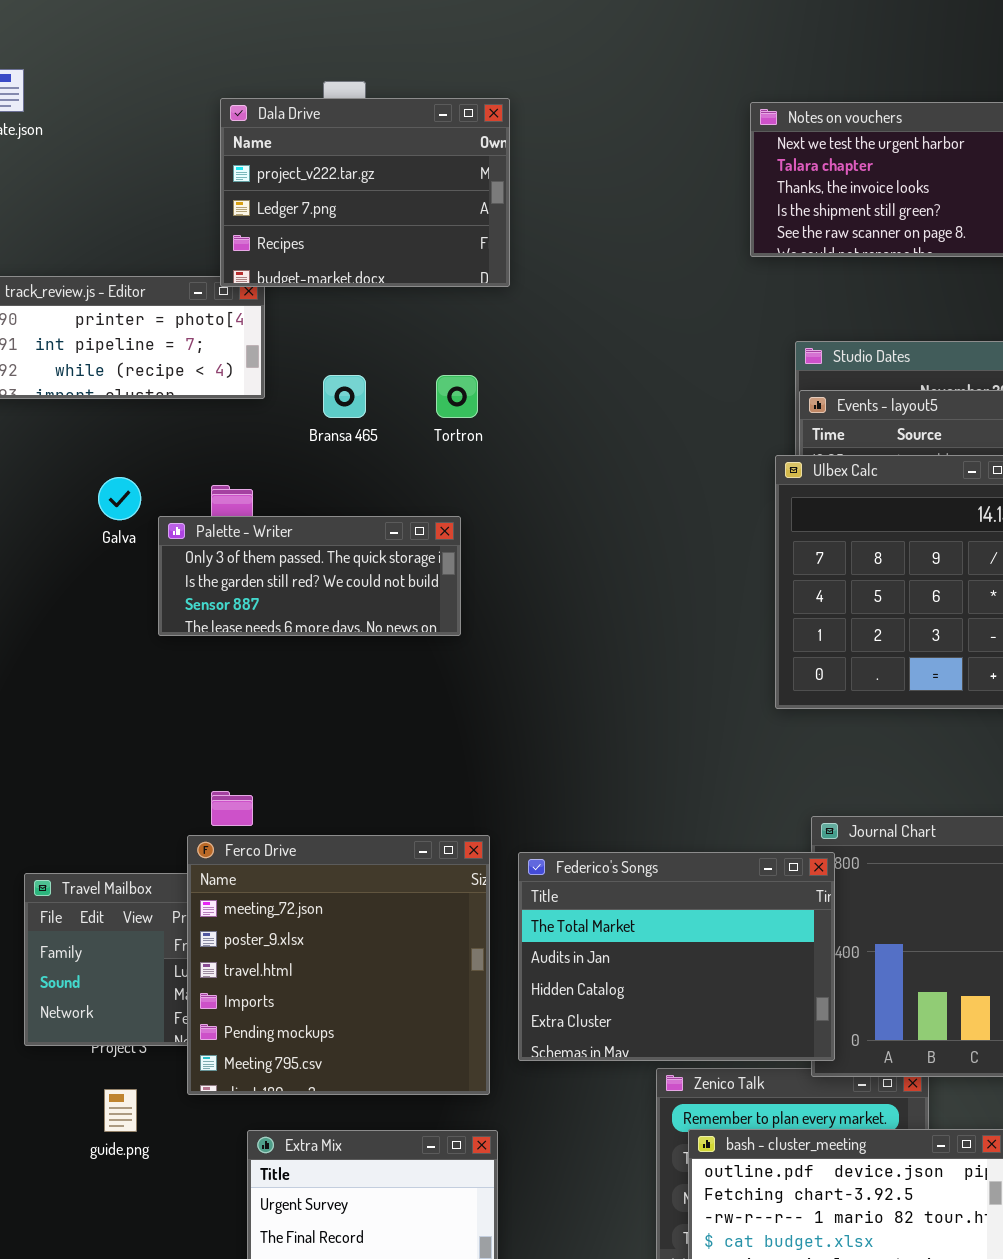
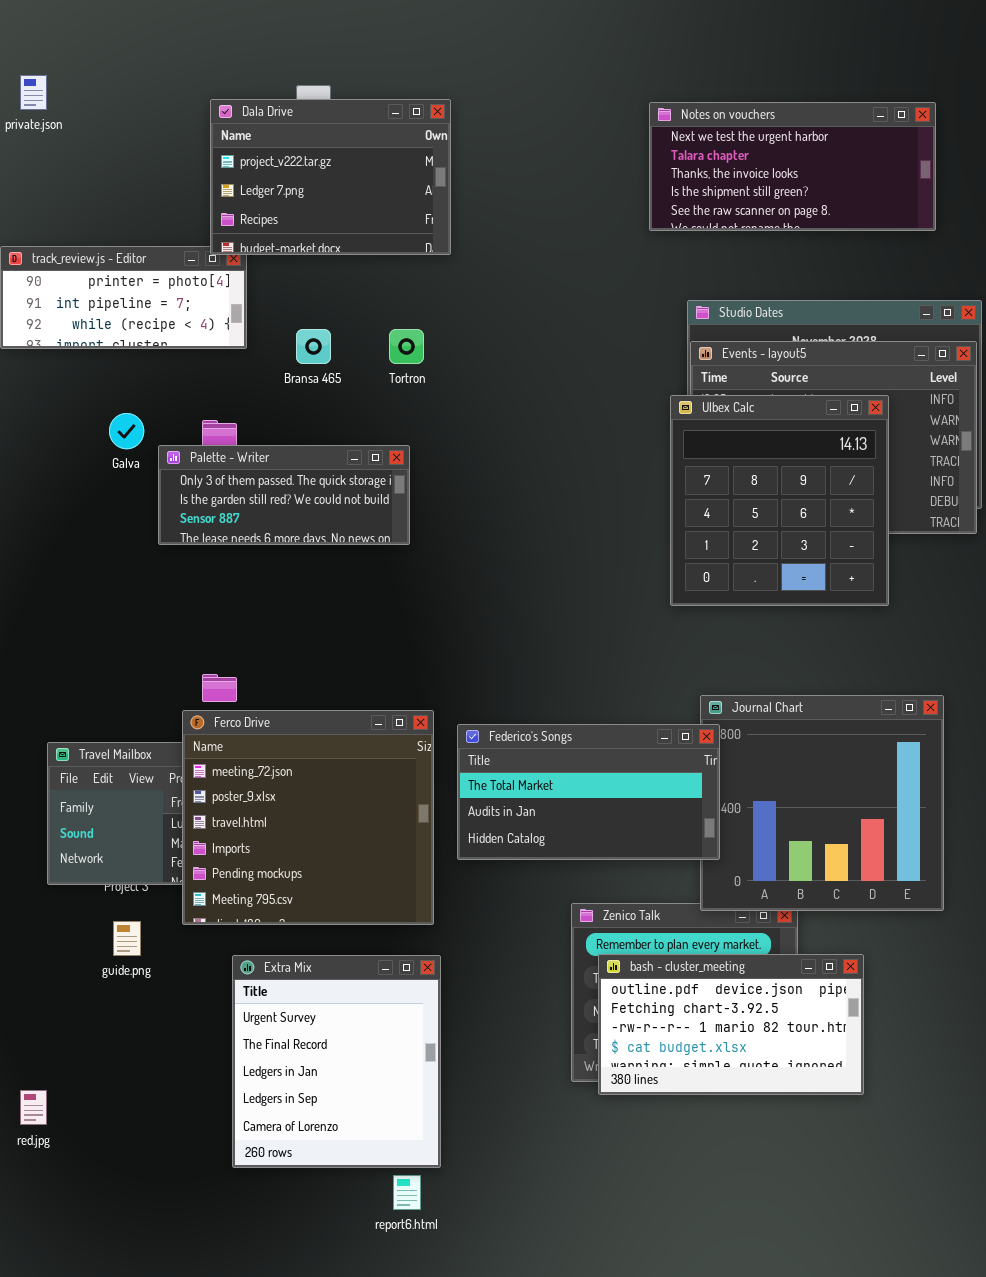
Federico's Songs: [518,852,835,1061] -> [457,724,720,860], resized

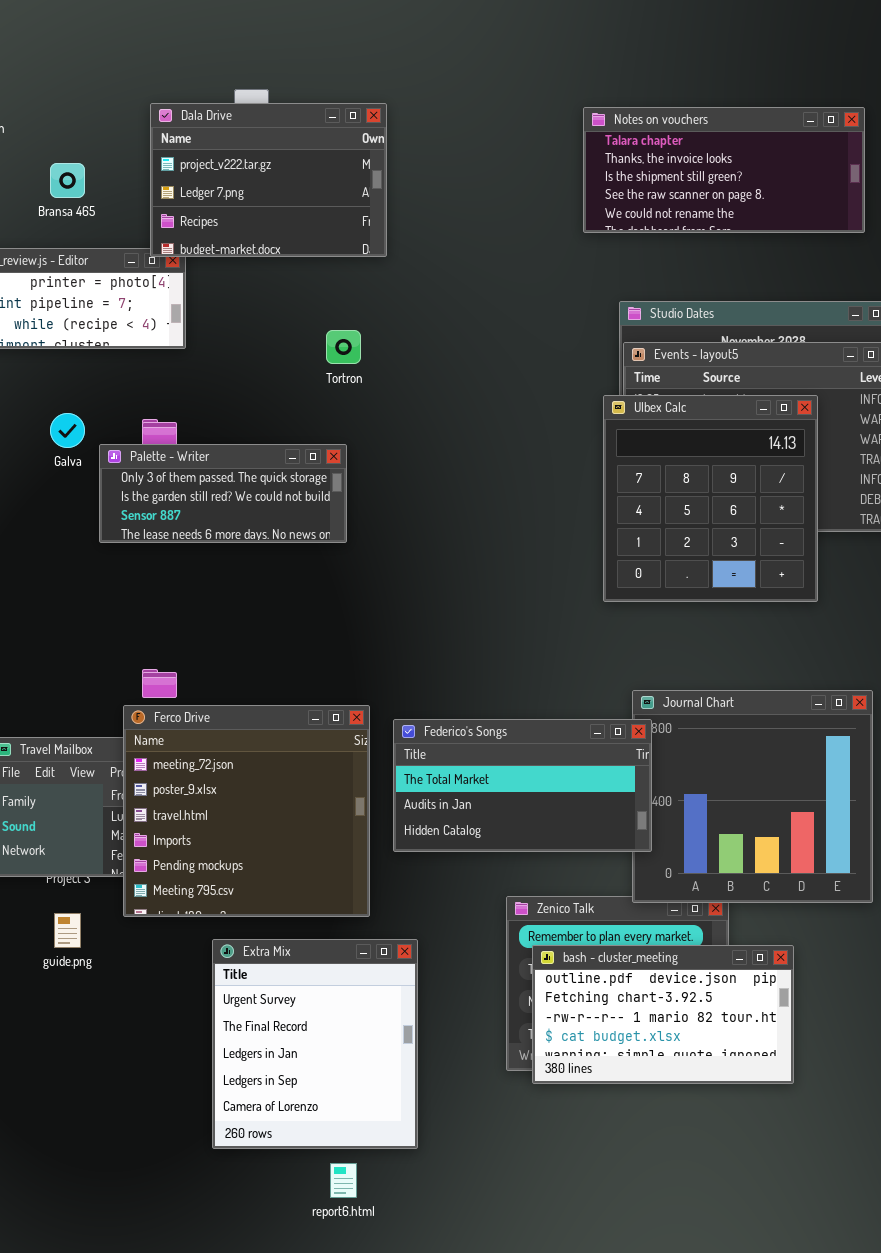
Notes on vouchers: [649,102,936,231] -> [583,107,865,233], scrolled down 1 row
Bransa 465: [296,329,331,364] -> [50,163,85,198], moved
Extra Mix: [232,955,441,1168] -> [212,939,418,1149], moved

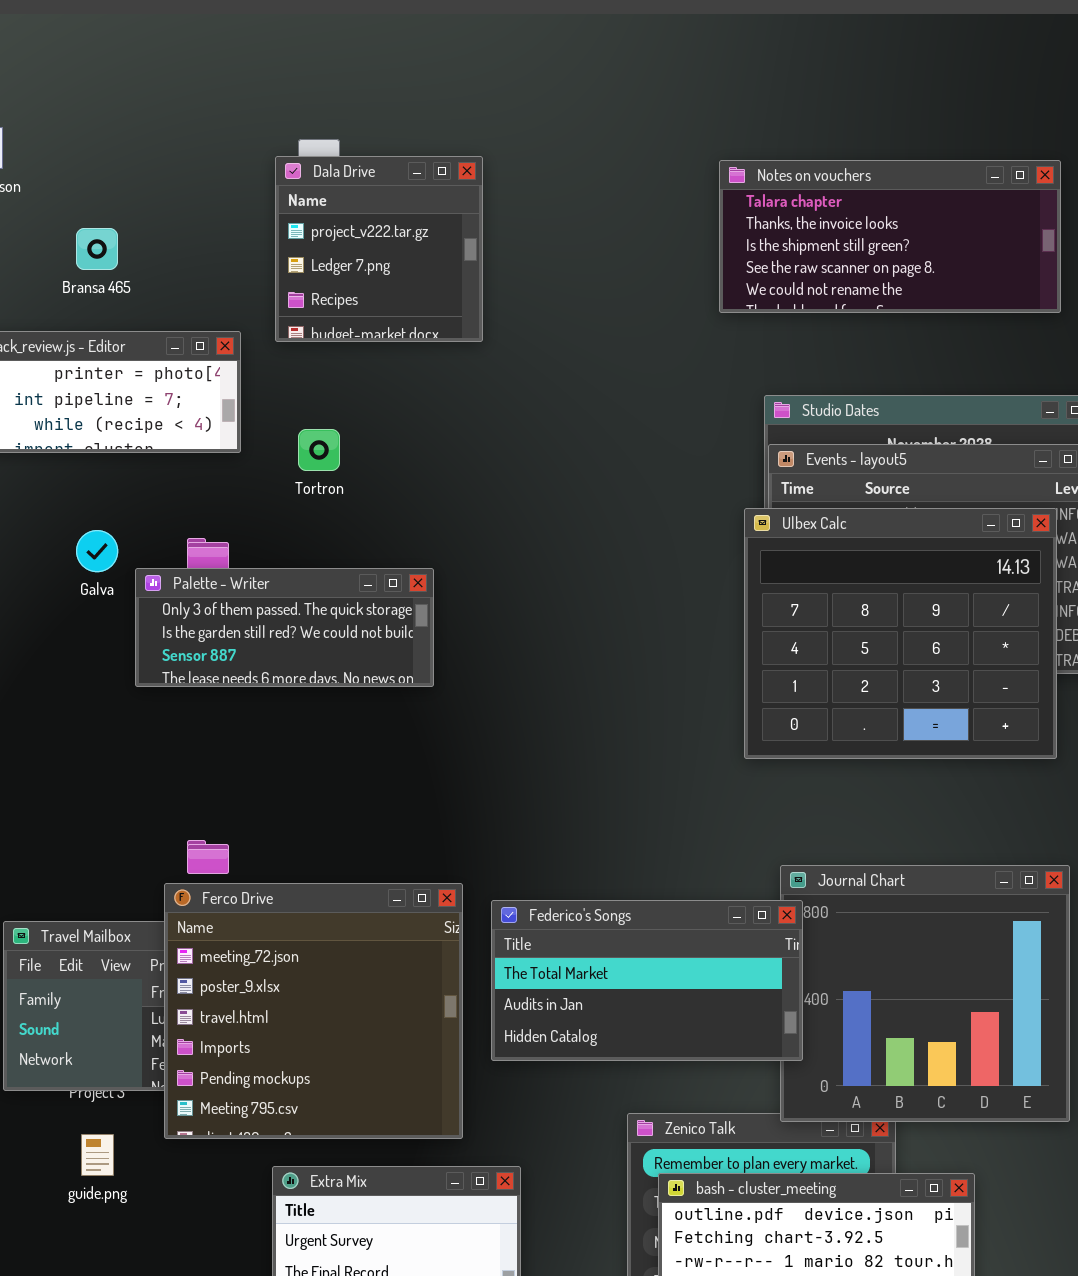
Dala Drive: [150,103,387,257] -> [275,156,483,342], resized
Tortron: [326,330,361,364] -> [298,429,340,471], moved
Ulbex Calc: [603,395,818,602] -> [744,508,1057,759], resized

